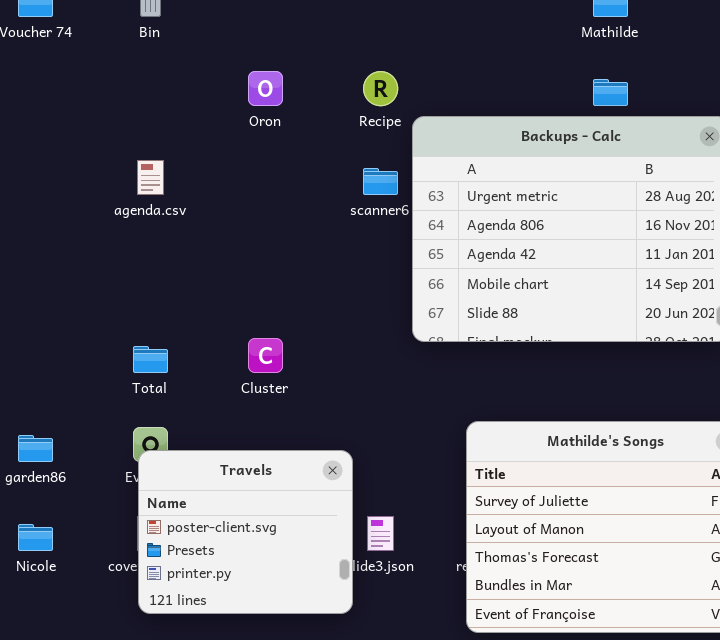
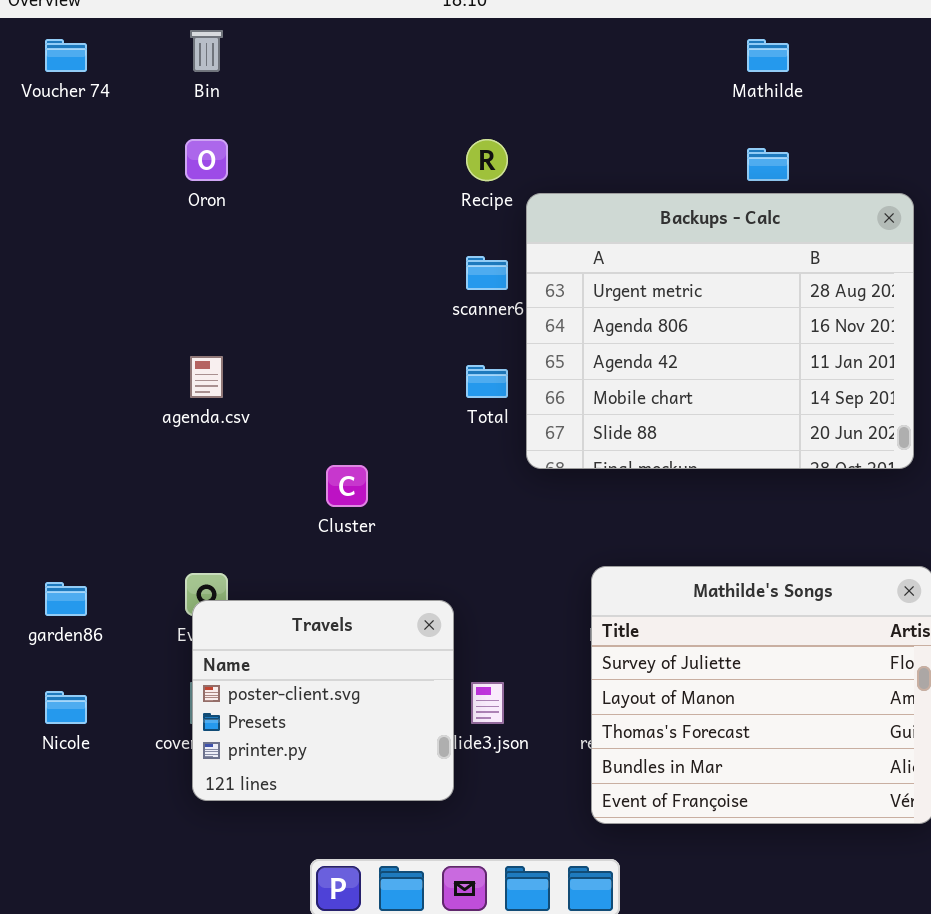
Oron: [248,71,283,106] -> [185,139,228,181], moved
agenda.csv: [137,160,164,195] -> [190,356,223,398], moved
Total: [133,346,168,373] -> [466,365,508,398], moved

